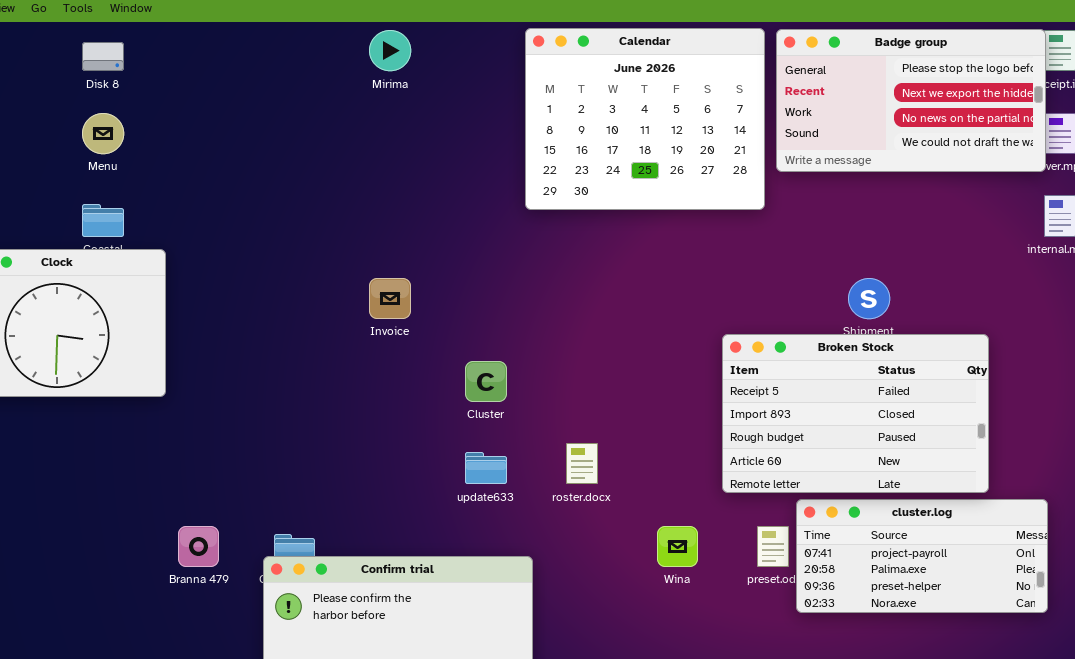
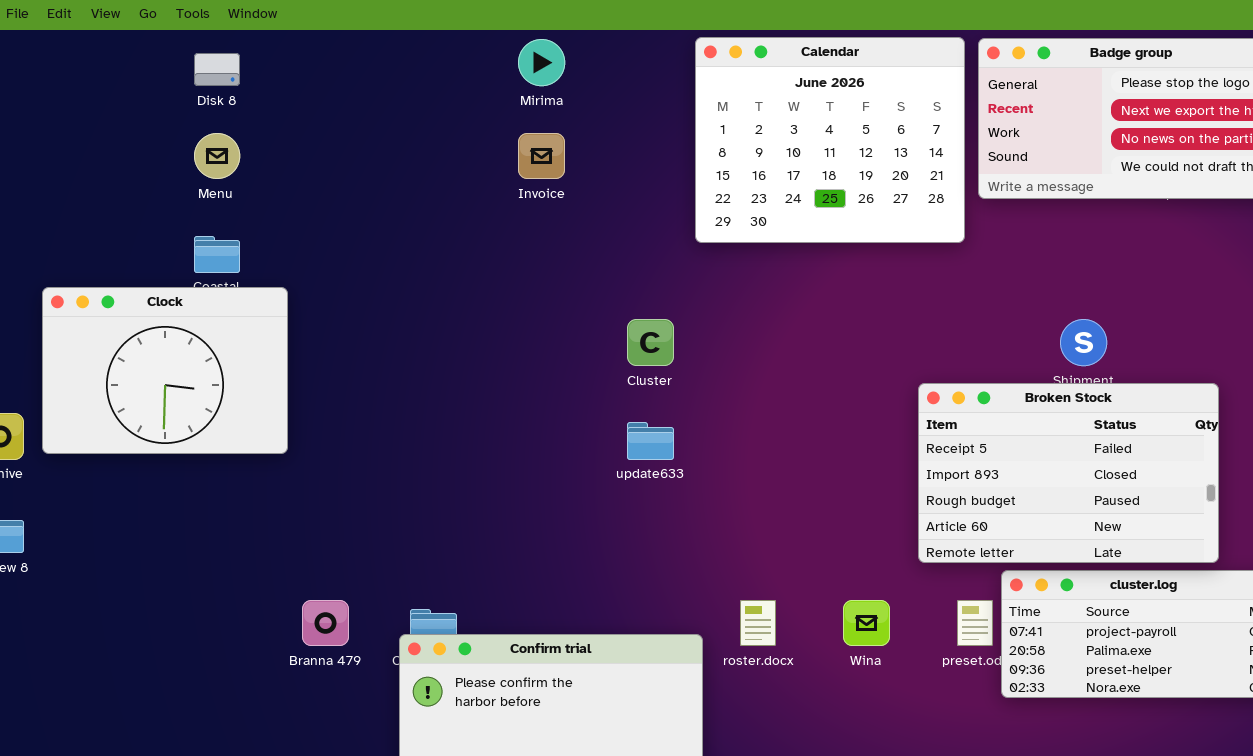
Invoice: [369,278,411,319] -> [518,133,565,179], moved
Cluster: [465,361,507,402] -> [627,319,674,366], moved
roster.docx: [566,443,598,484] -> [740,600,776,646], moved
update633: [465,452,507,484] -> [627,422,674,460], moved

